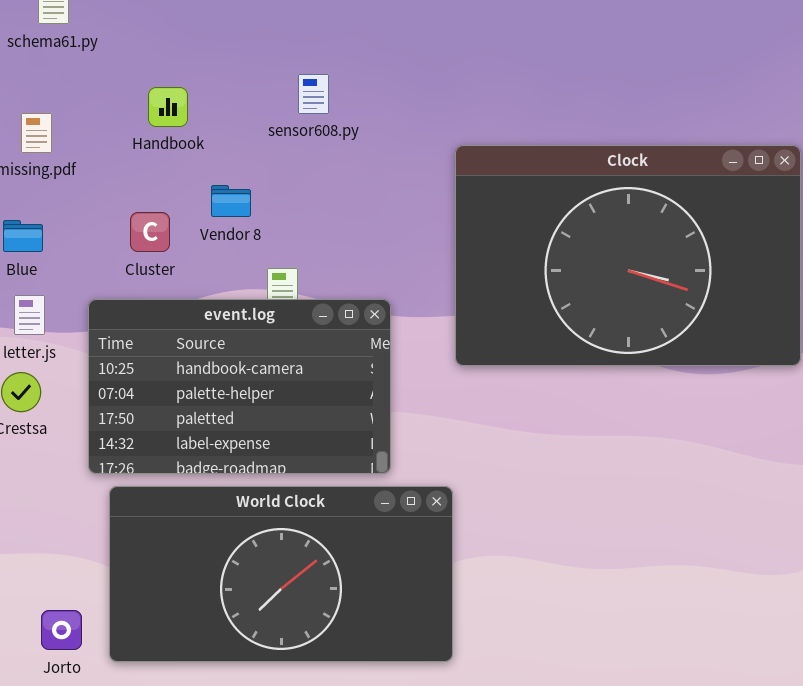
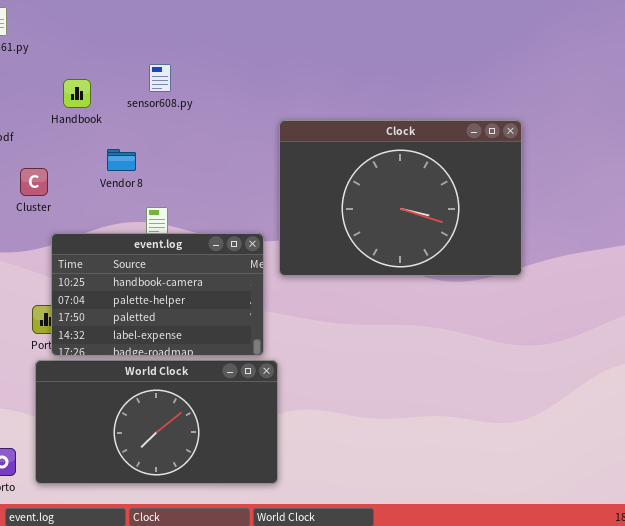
sensor608.py: [298,74,329,114] -> [149,64,171,92], moved
Cluster: [130,212,170,252] -> [20,168,48,196], moved
event.log: [88,299,391,474] -> [51,233,264,356], moved

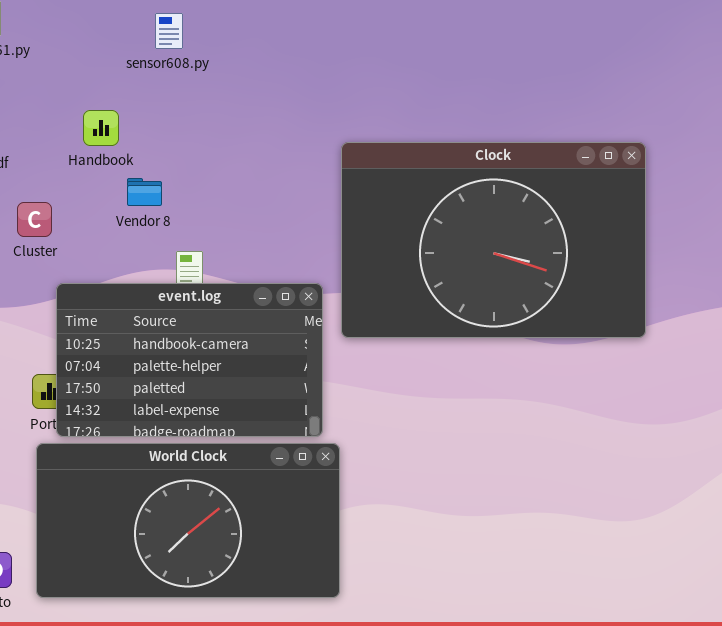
sensor608.py: [149,64,171,92] -> [155,13,183,49], moved
Handbook: [63,79,91,108] -> [83,110,119,146], moved

